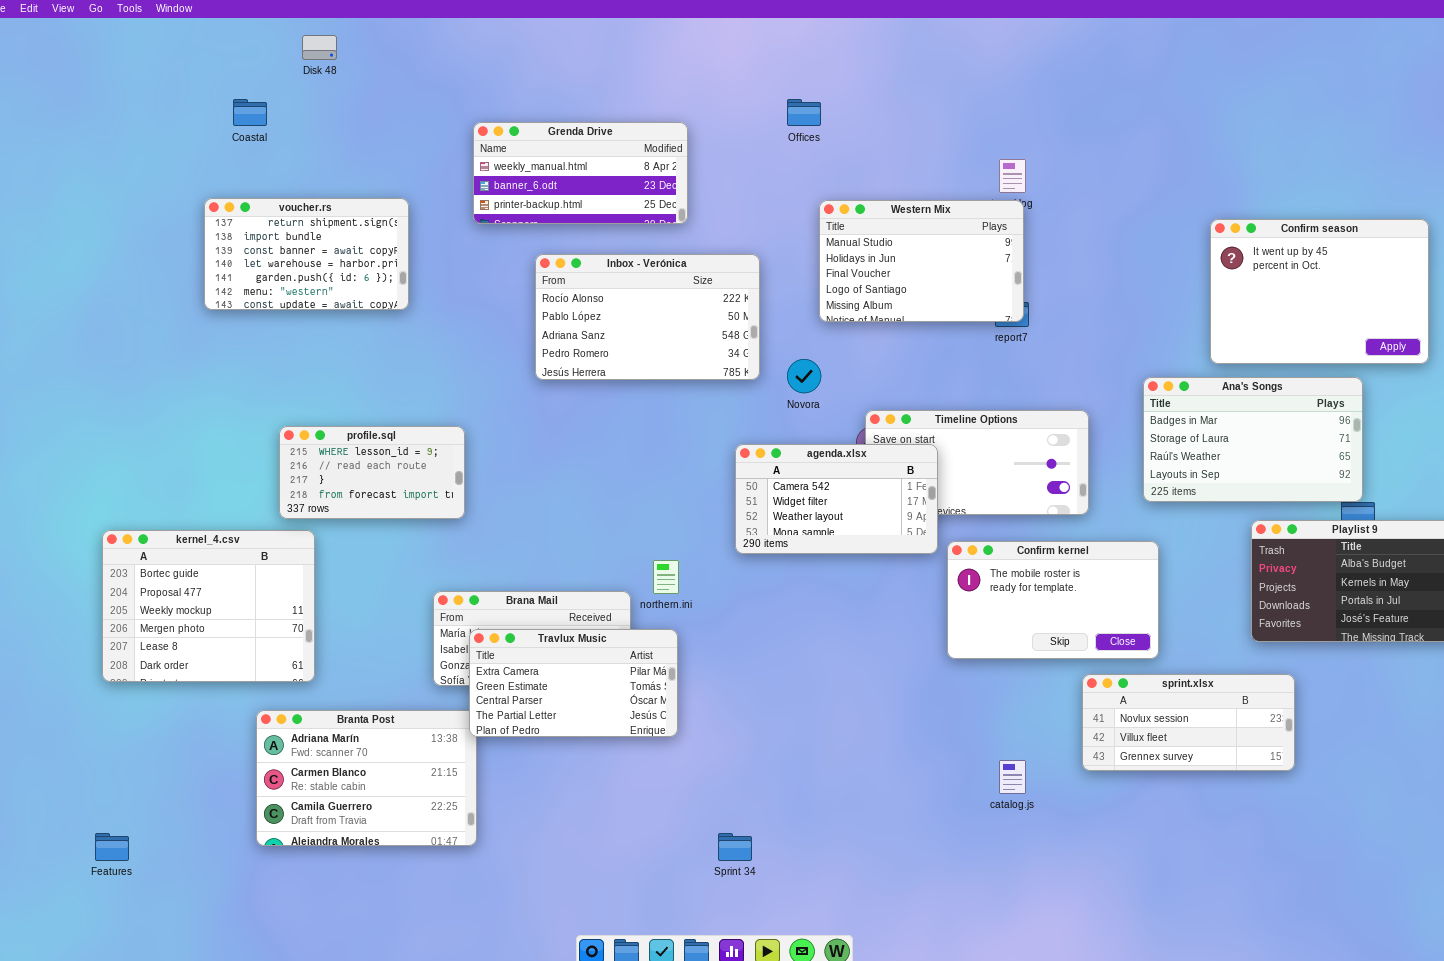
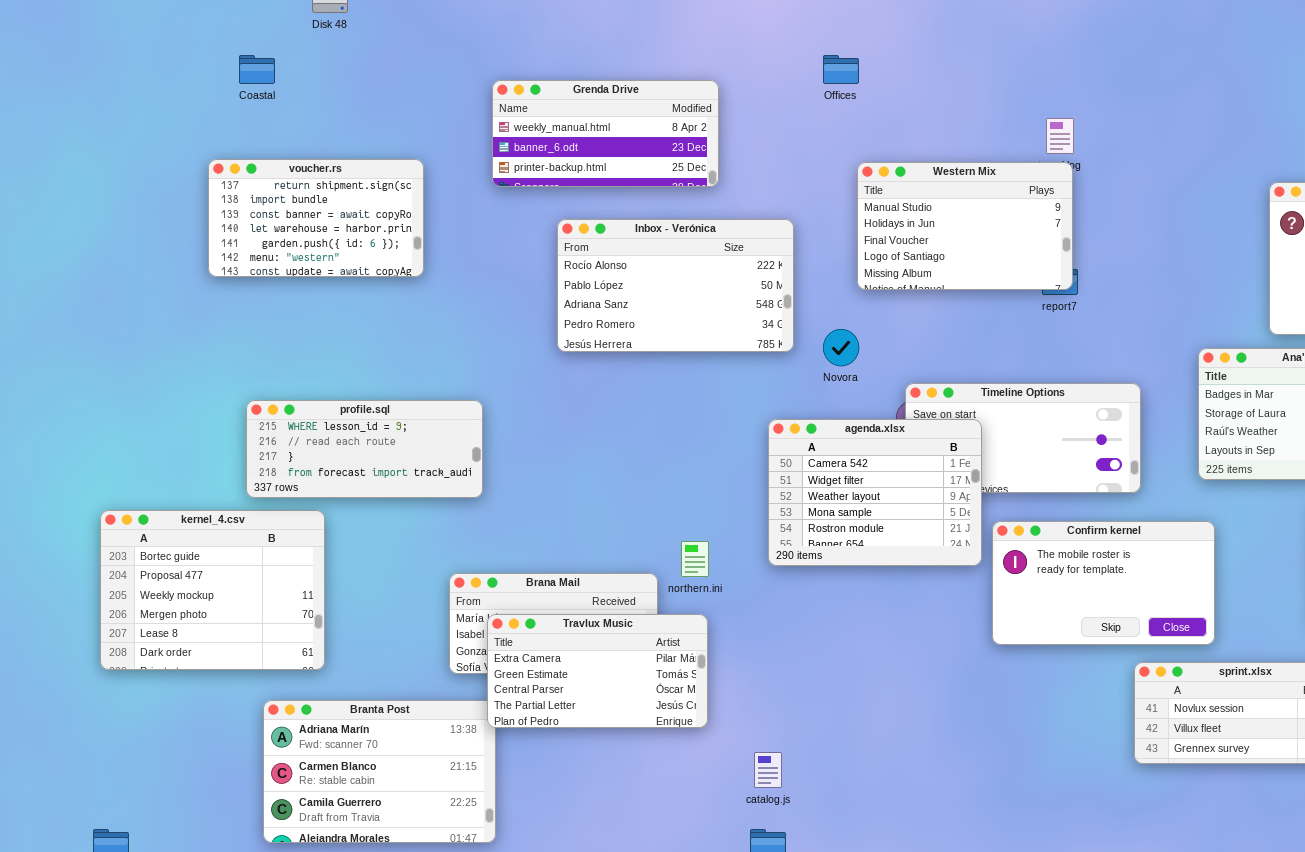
profile.sql: [279,426,465,519] -> [246,400,483,498], resized
agenda.xlsx: [735,444,938,554] -> [768,419,982,566], resized
catalog.js: [999,760,1026,794] -> [754,752,782,788], moved

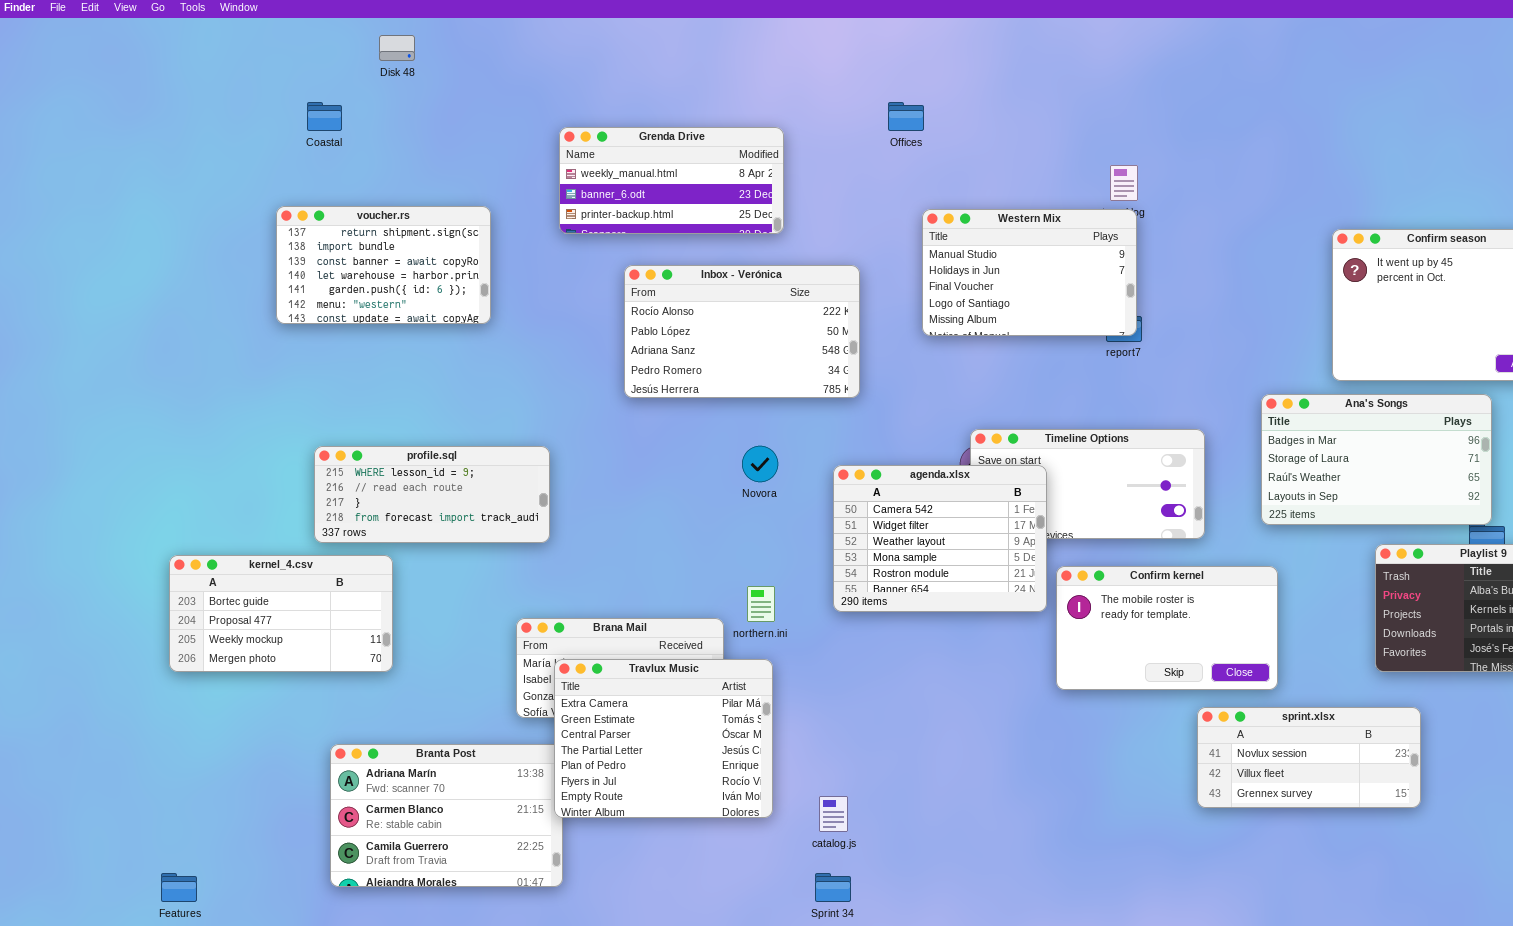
Novora: [823,329,859,366] -> [742,446,778,482], moved
kernel_4.csv: [100,510,325,670] -> [169,555,393,672], resized
Travlux Music: [487,614,708,728] -> [554,659,773,818], resized

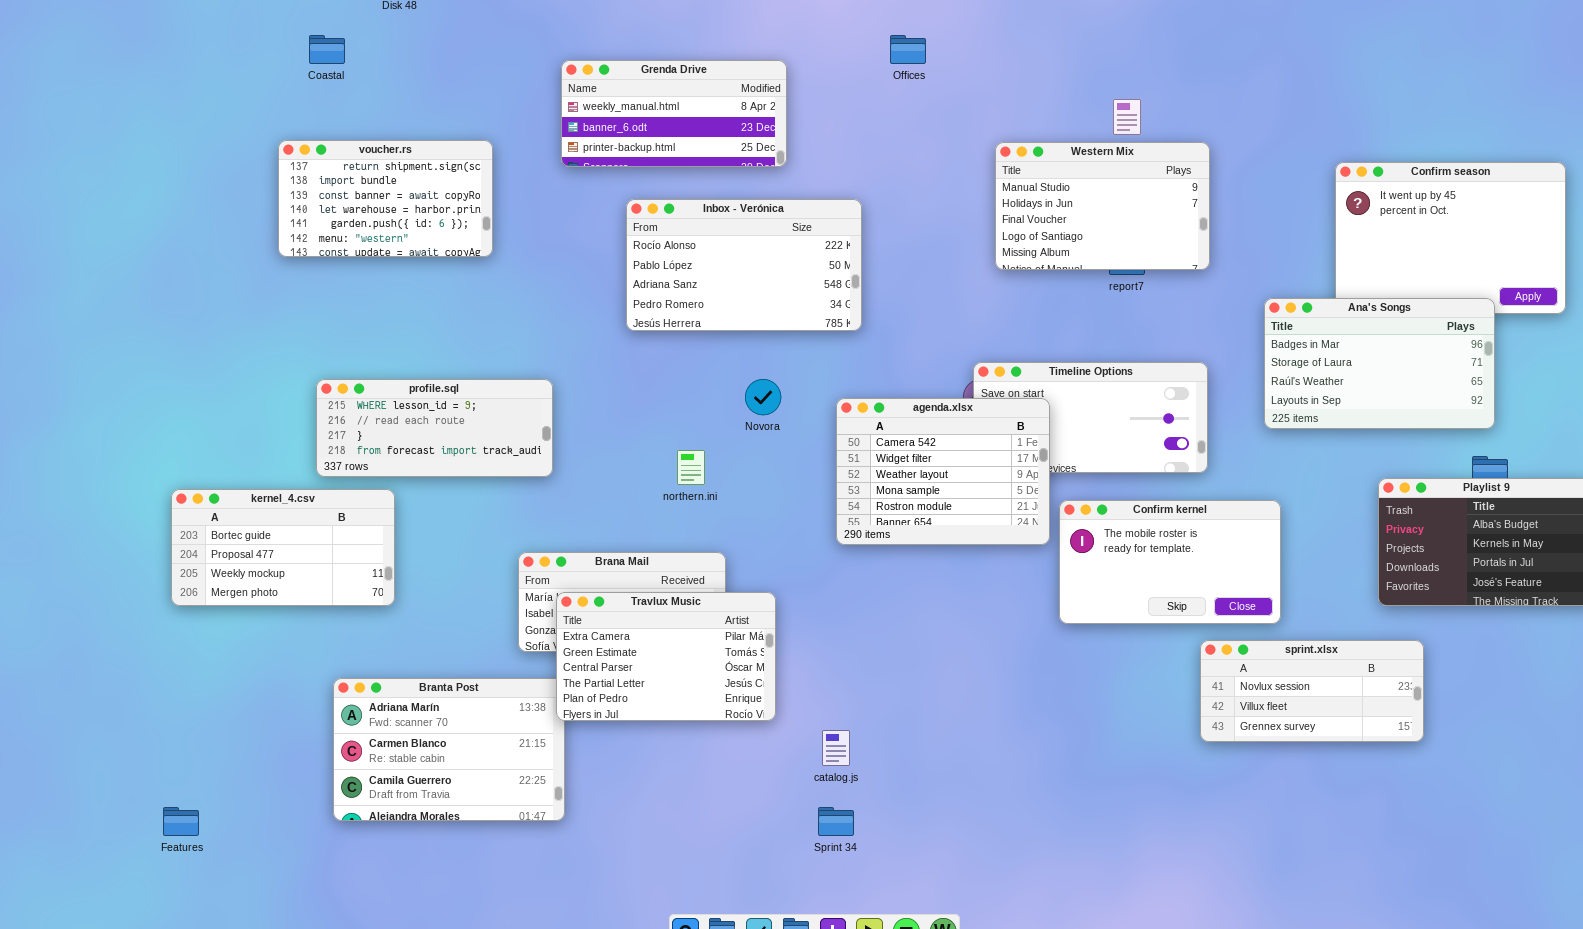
Western Mix: [922,209,1137,336] -> [995,142,1210,270], moved
Ana's Songs: [1261,394,1492,525] -> [1264,298,1495,429], moved
northern.ini: [747,586,775,622] -> [677,450,705,485], moved
Travlux Music: [554,659,773,818] -> [556,592,776,721], resized

